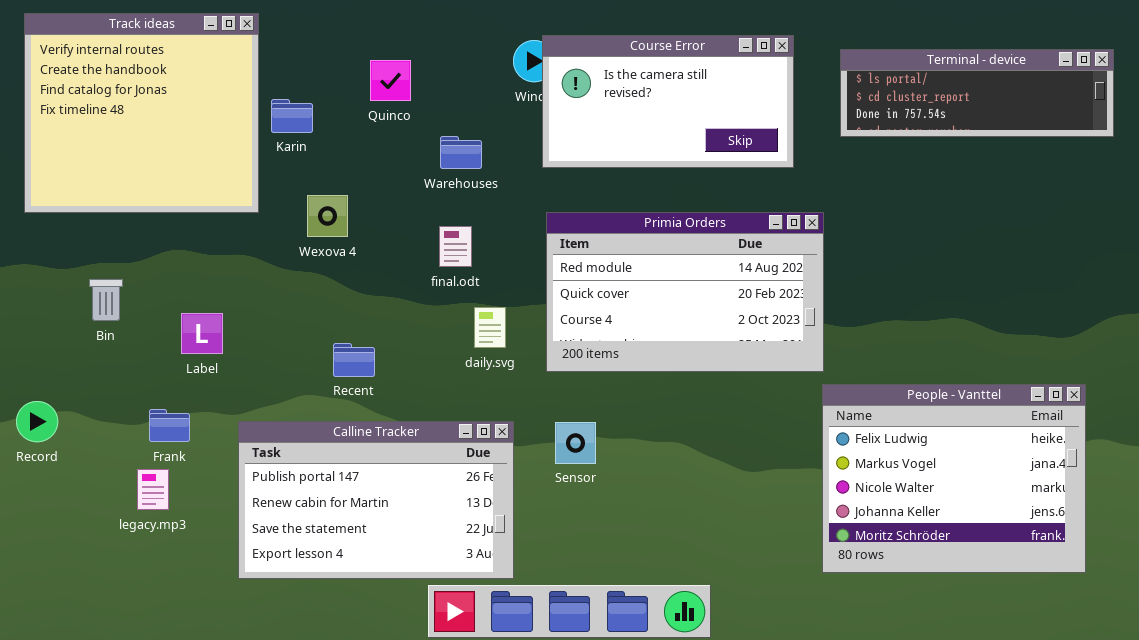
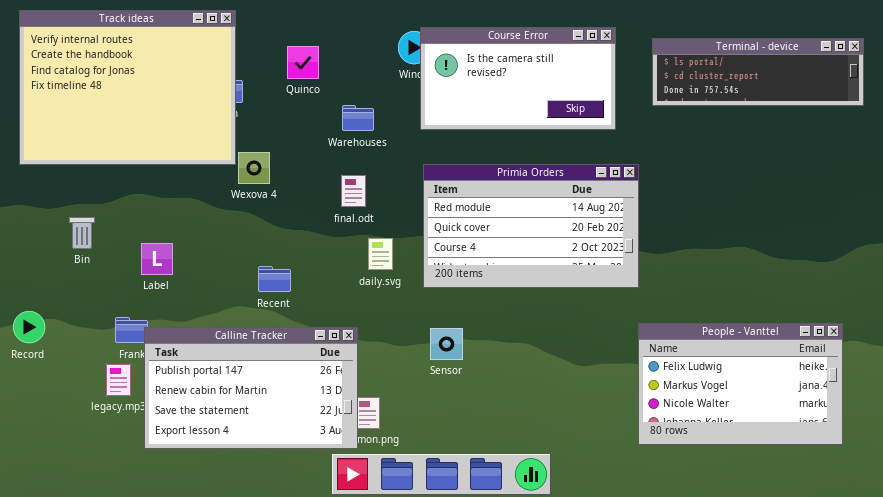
Track ideas: [24,13,259,213] -> [19,10,236,165], resized
People - Vanttel: [822,384,1086,573] -> [638,323,843,445], resized
Calline Tracker: [238,421,514,579] -> [144,327,358,449], moved

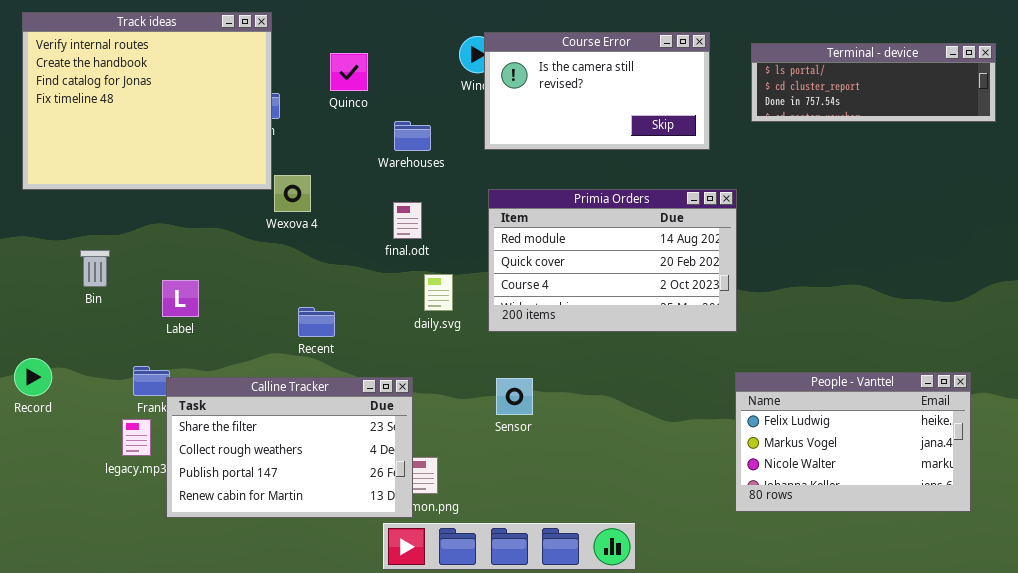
Calline Tracker: [144,327,358,449] -> [166,377,413,518], scrolled up 2 rows

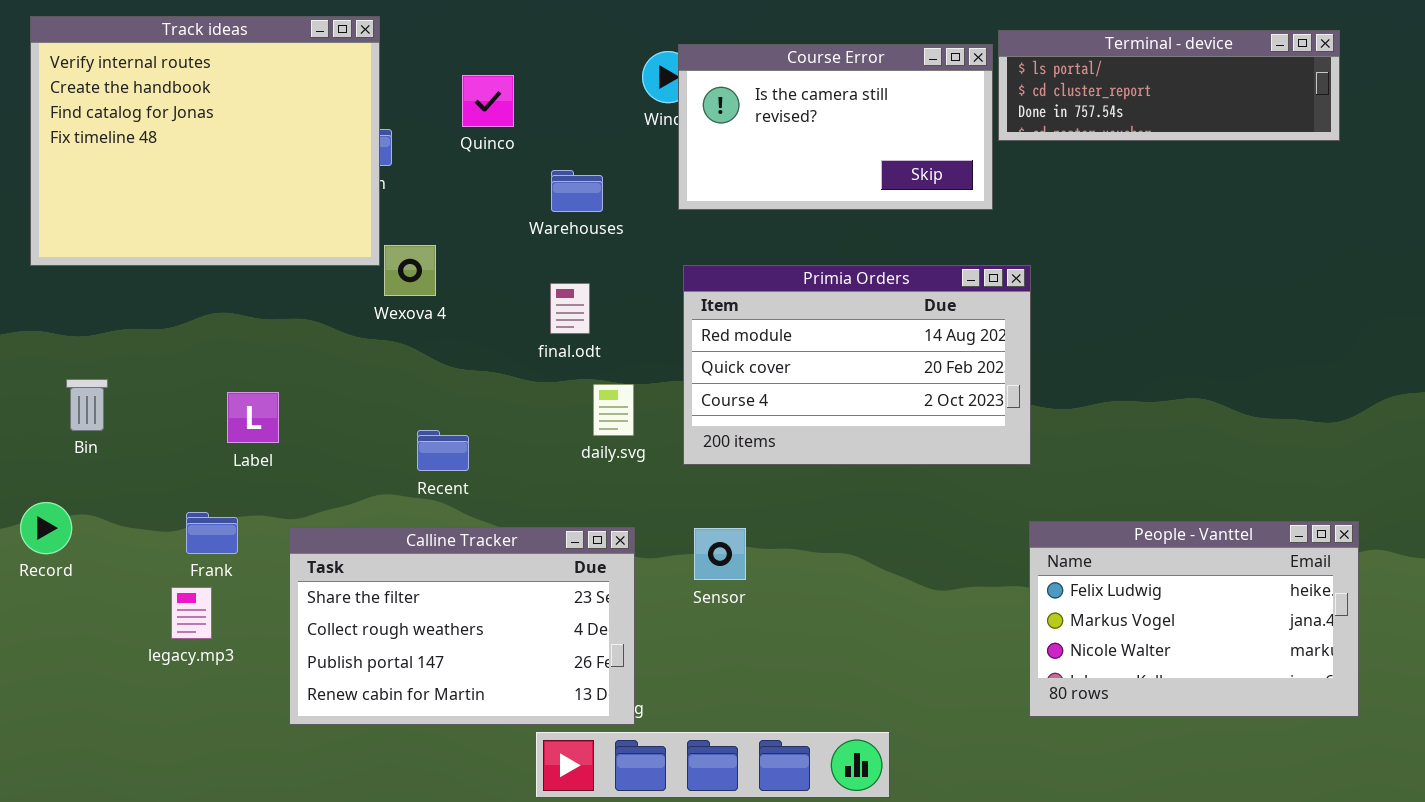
Terminal - device: [751,43,996,122] -> [998,30,1340,141], moved
Bin: [80,250,110,287] -> [66,379,108,431], moved
Calline Tracker: [166,377,413,518] -> [289,527,635,725], moved

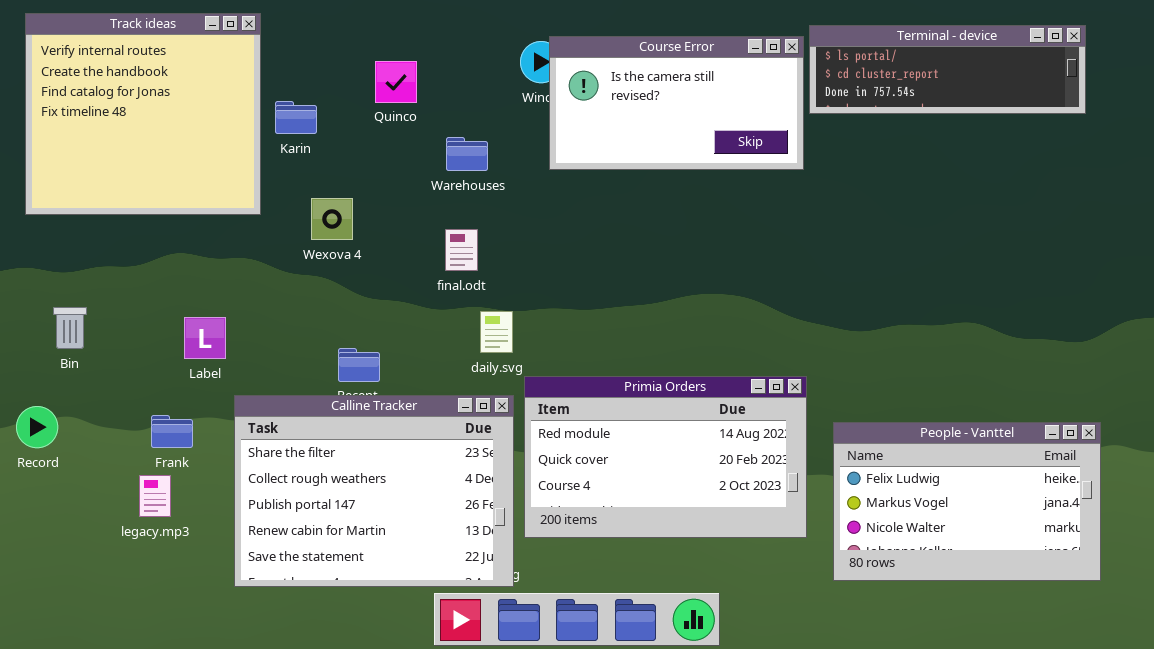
Track ideas: [30,16,380,266] -> [25,13,261,215], resized
Primia Orders: [683,265,1031,465] -> [524,376,807,538], moved
Calline Tracker: [289,527,635,725] -> [234,395,514,587], resized

